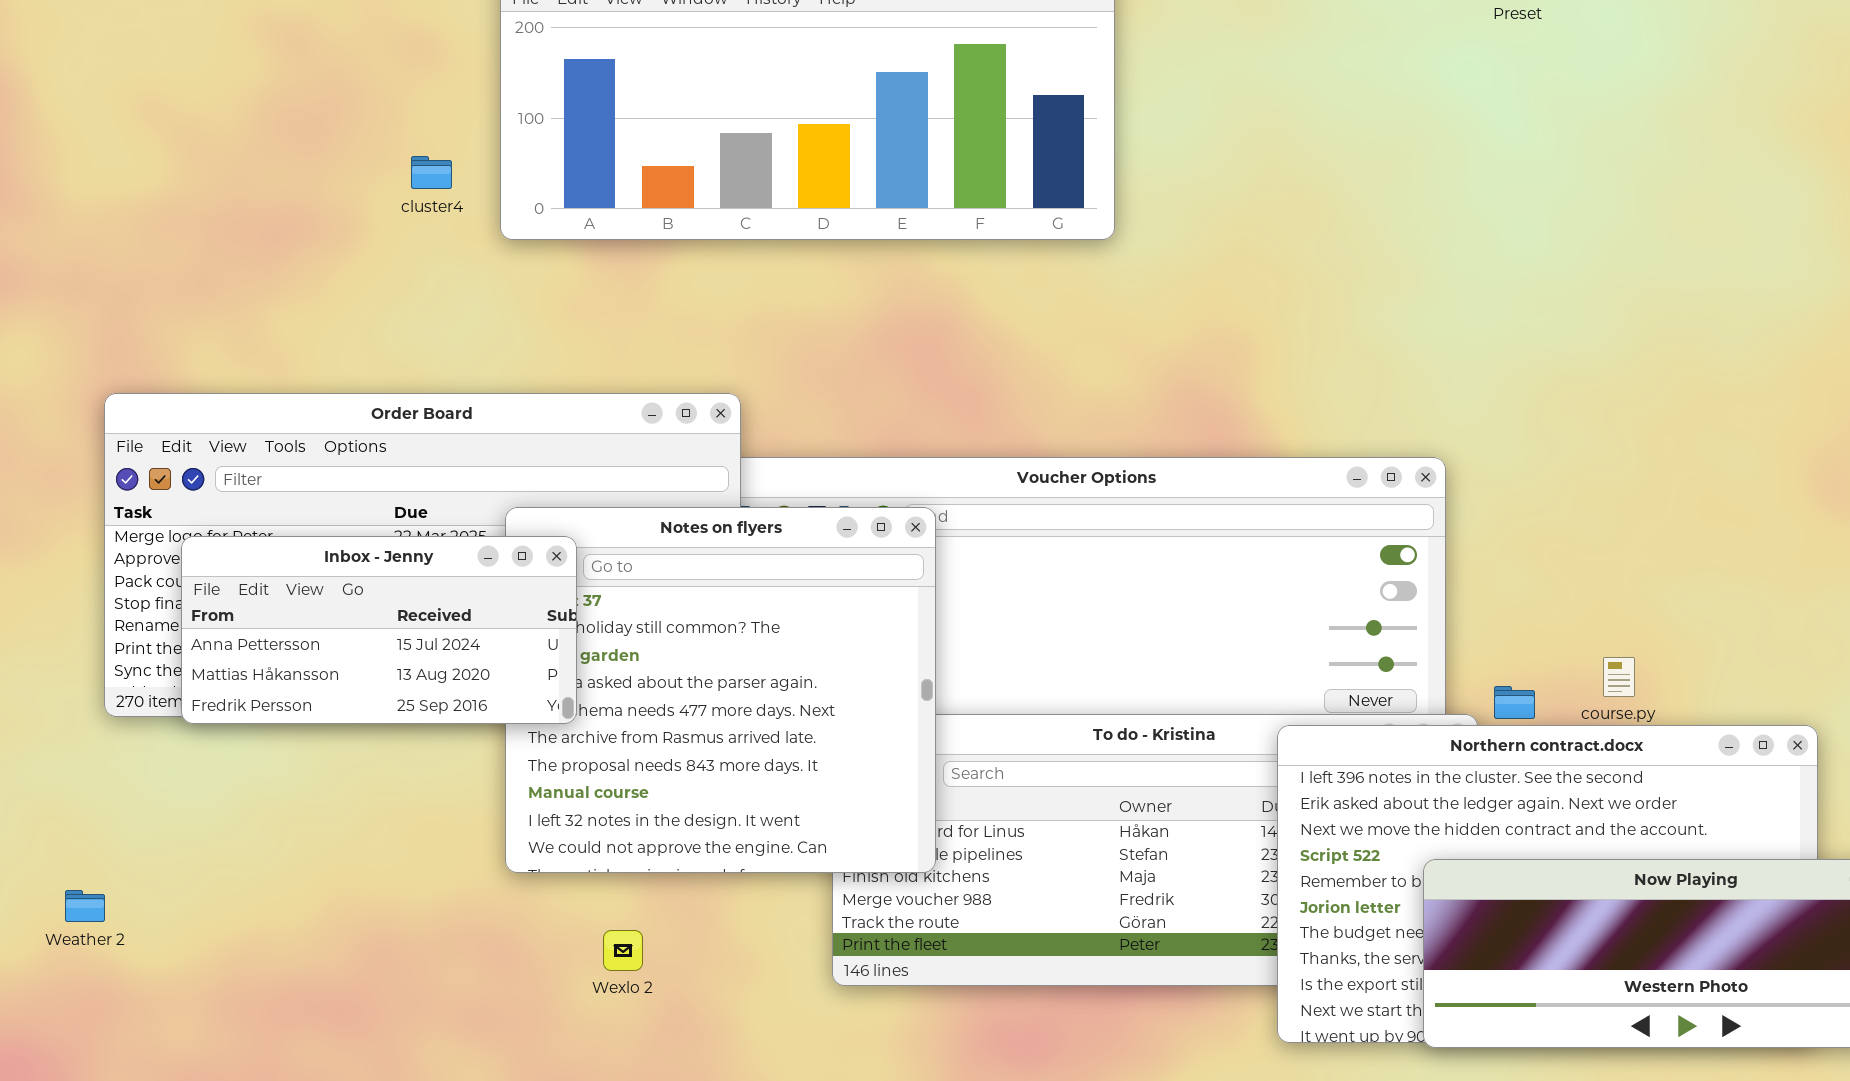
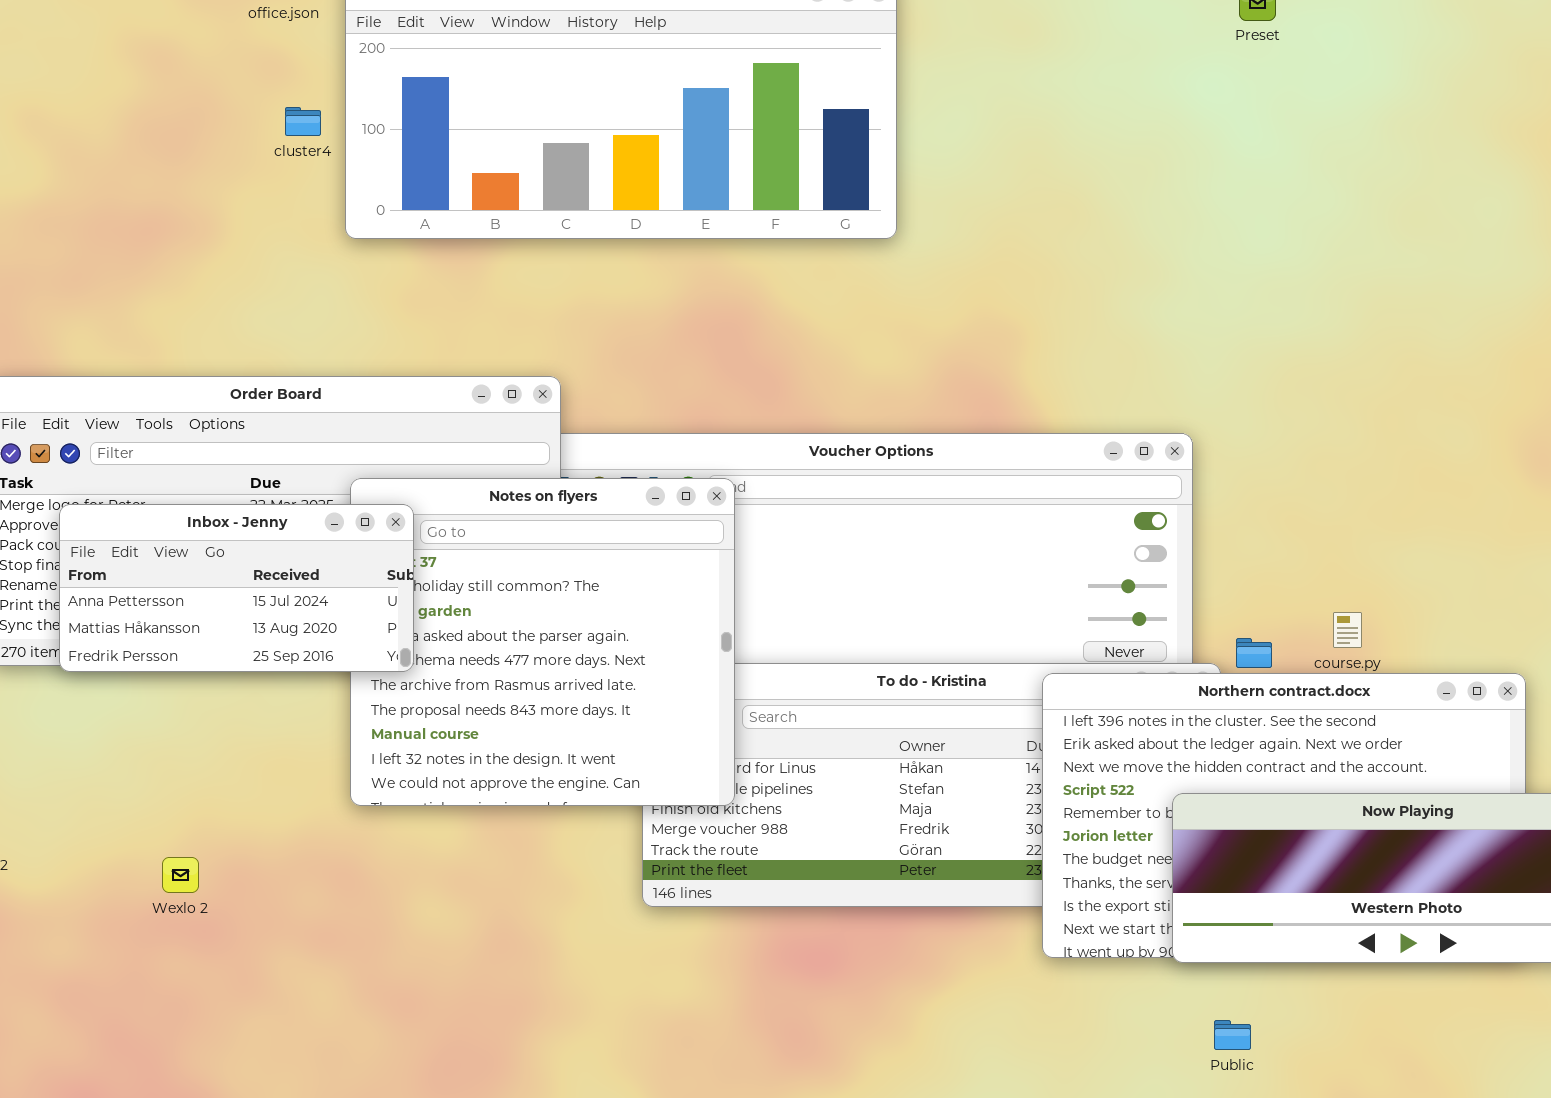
cluster4: [411,156,452,189] -> [285,107,321,136], moved
Wexlo 2: [603,930,643,971] -> [162,857,199,893], moved

